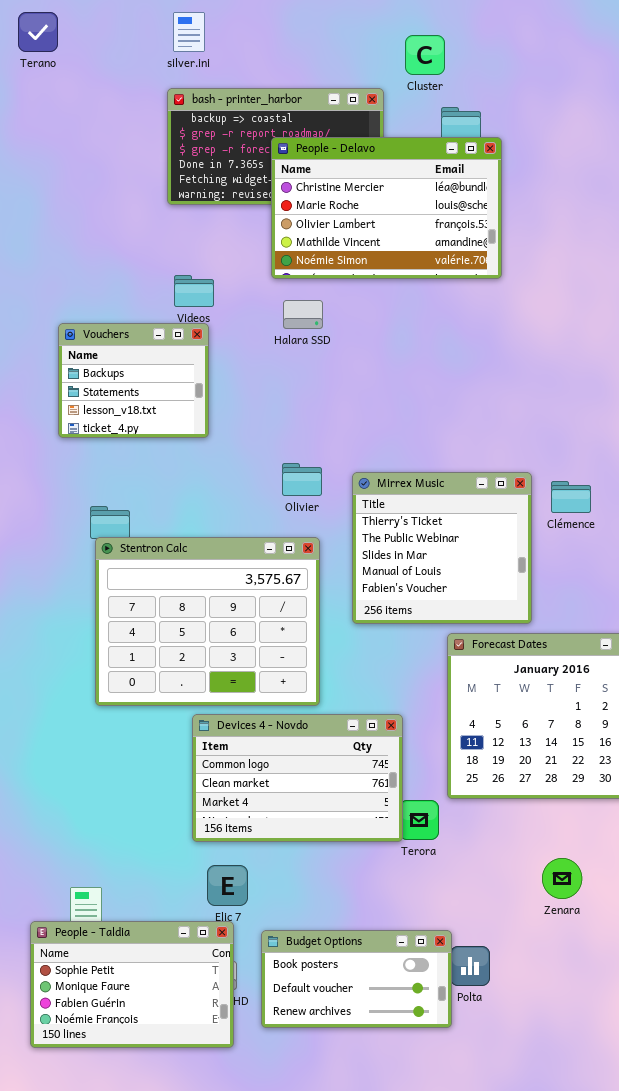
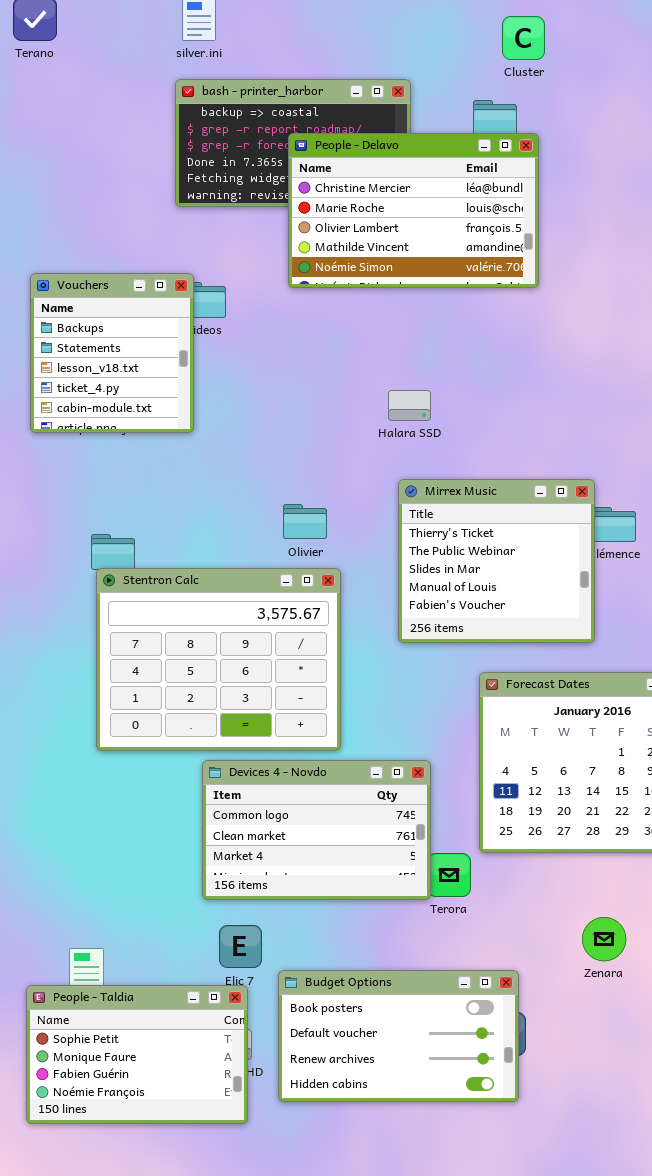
Cluster: [405,35,445,75] -> [502,16,545,60], moved
Halara SSD: [283,300,323,329] -> [388,390,431,421], moved
Vouchers: [58,323,209,438] -> [30,273,194,433], moved, resized
Olivier: [282,463,322,496] -> [283,504,327,539], moved
Mirrex Music: [352,472,532,624] -> [398,479,595,643], moved
Budget Options: [261,930,452,1028] -> [278,970,519,1102], resized

